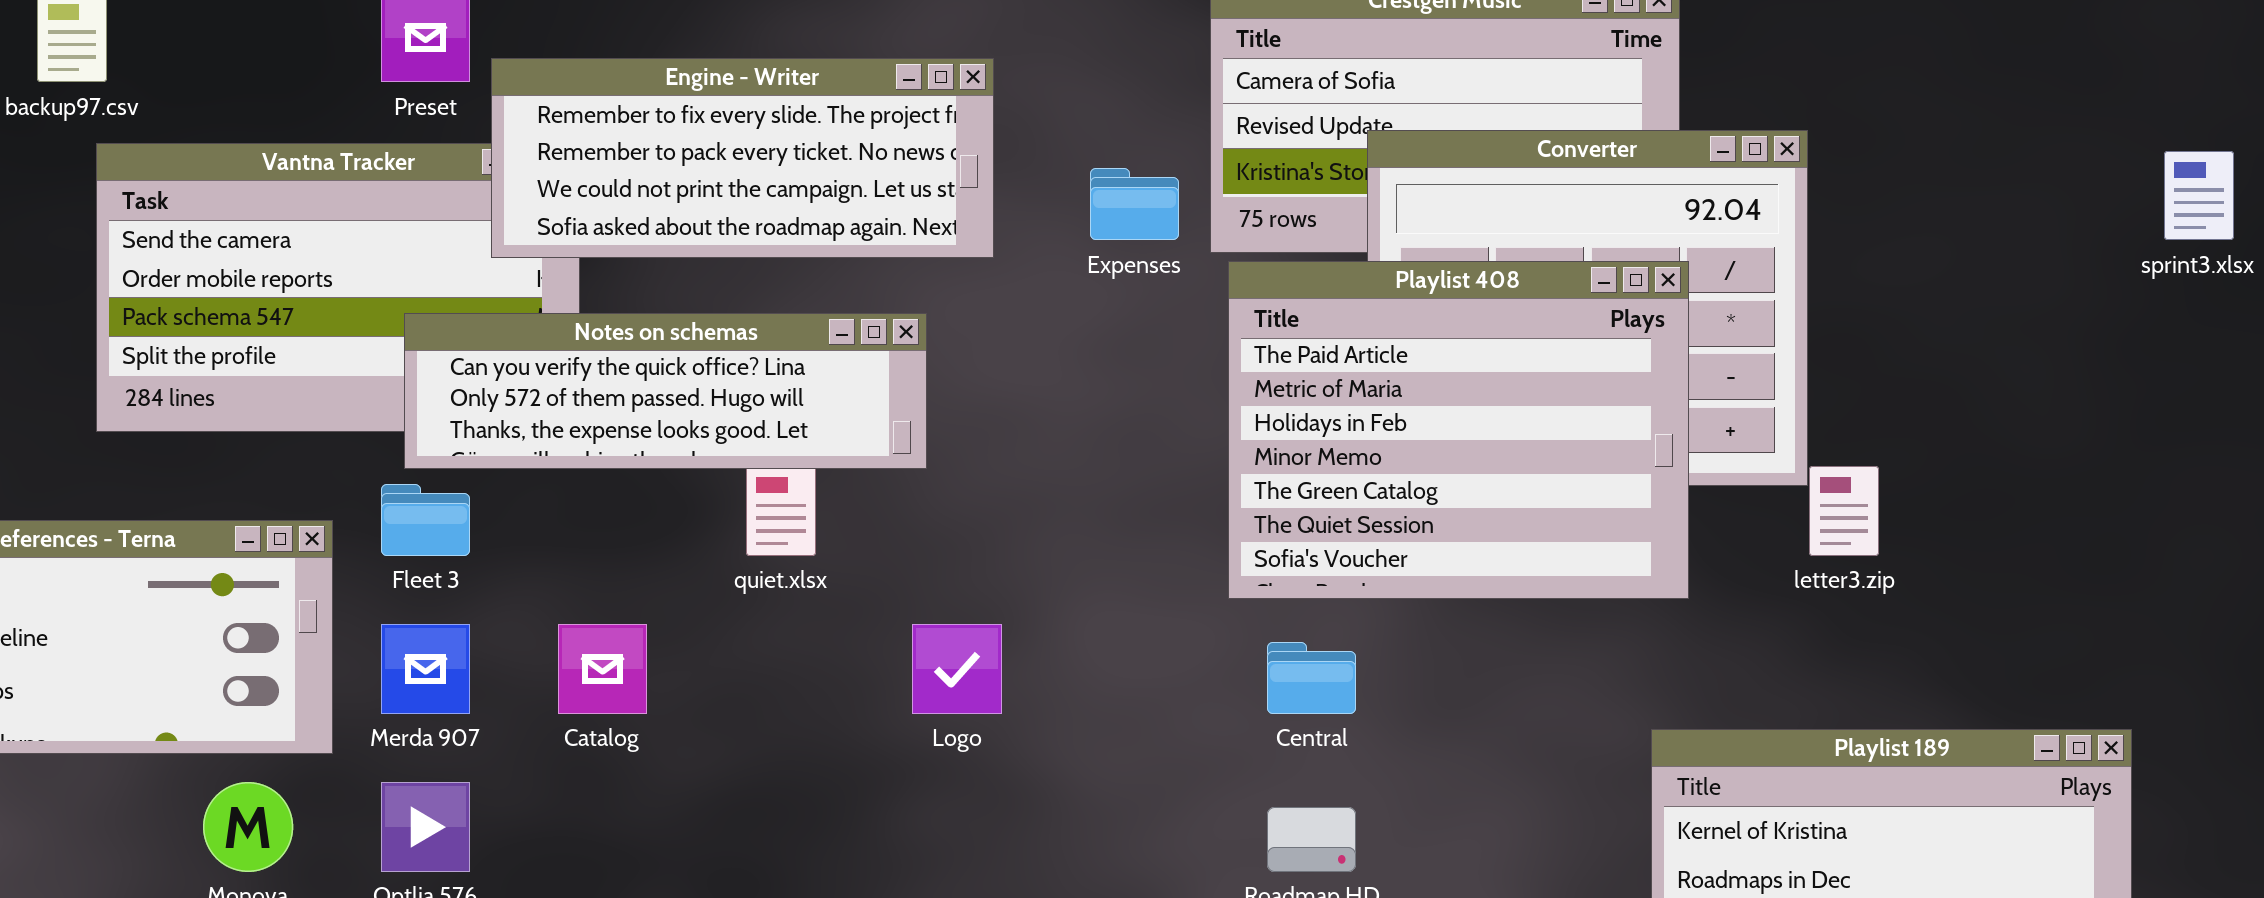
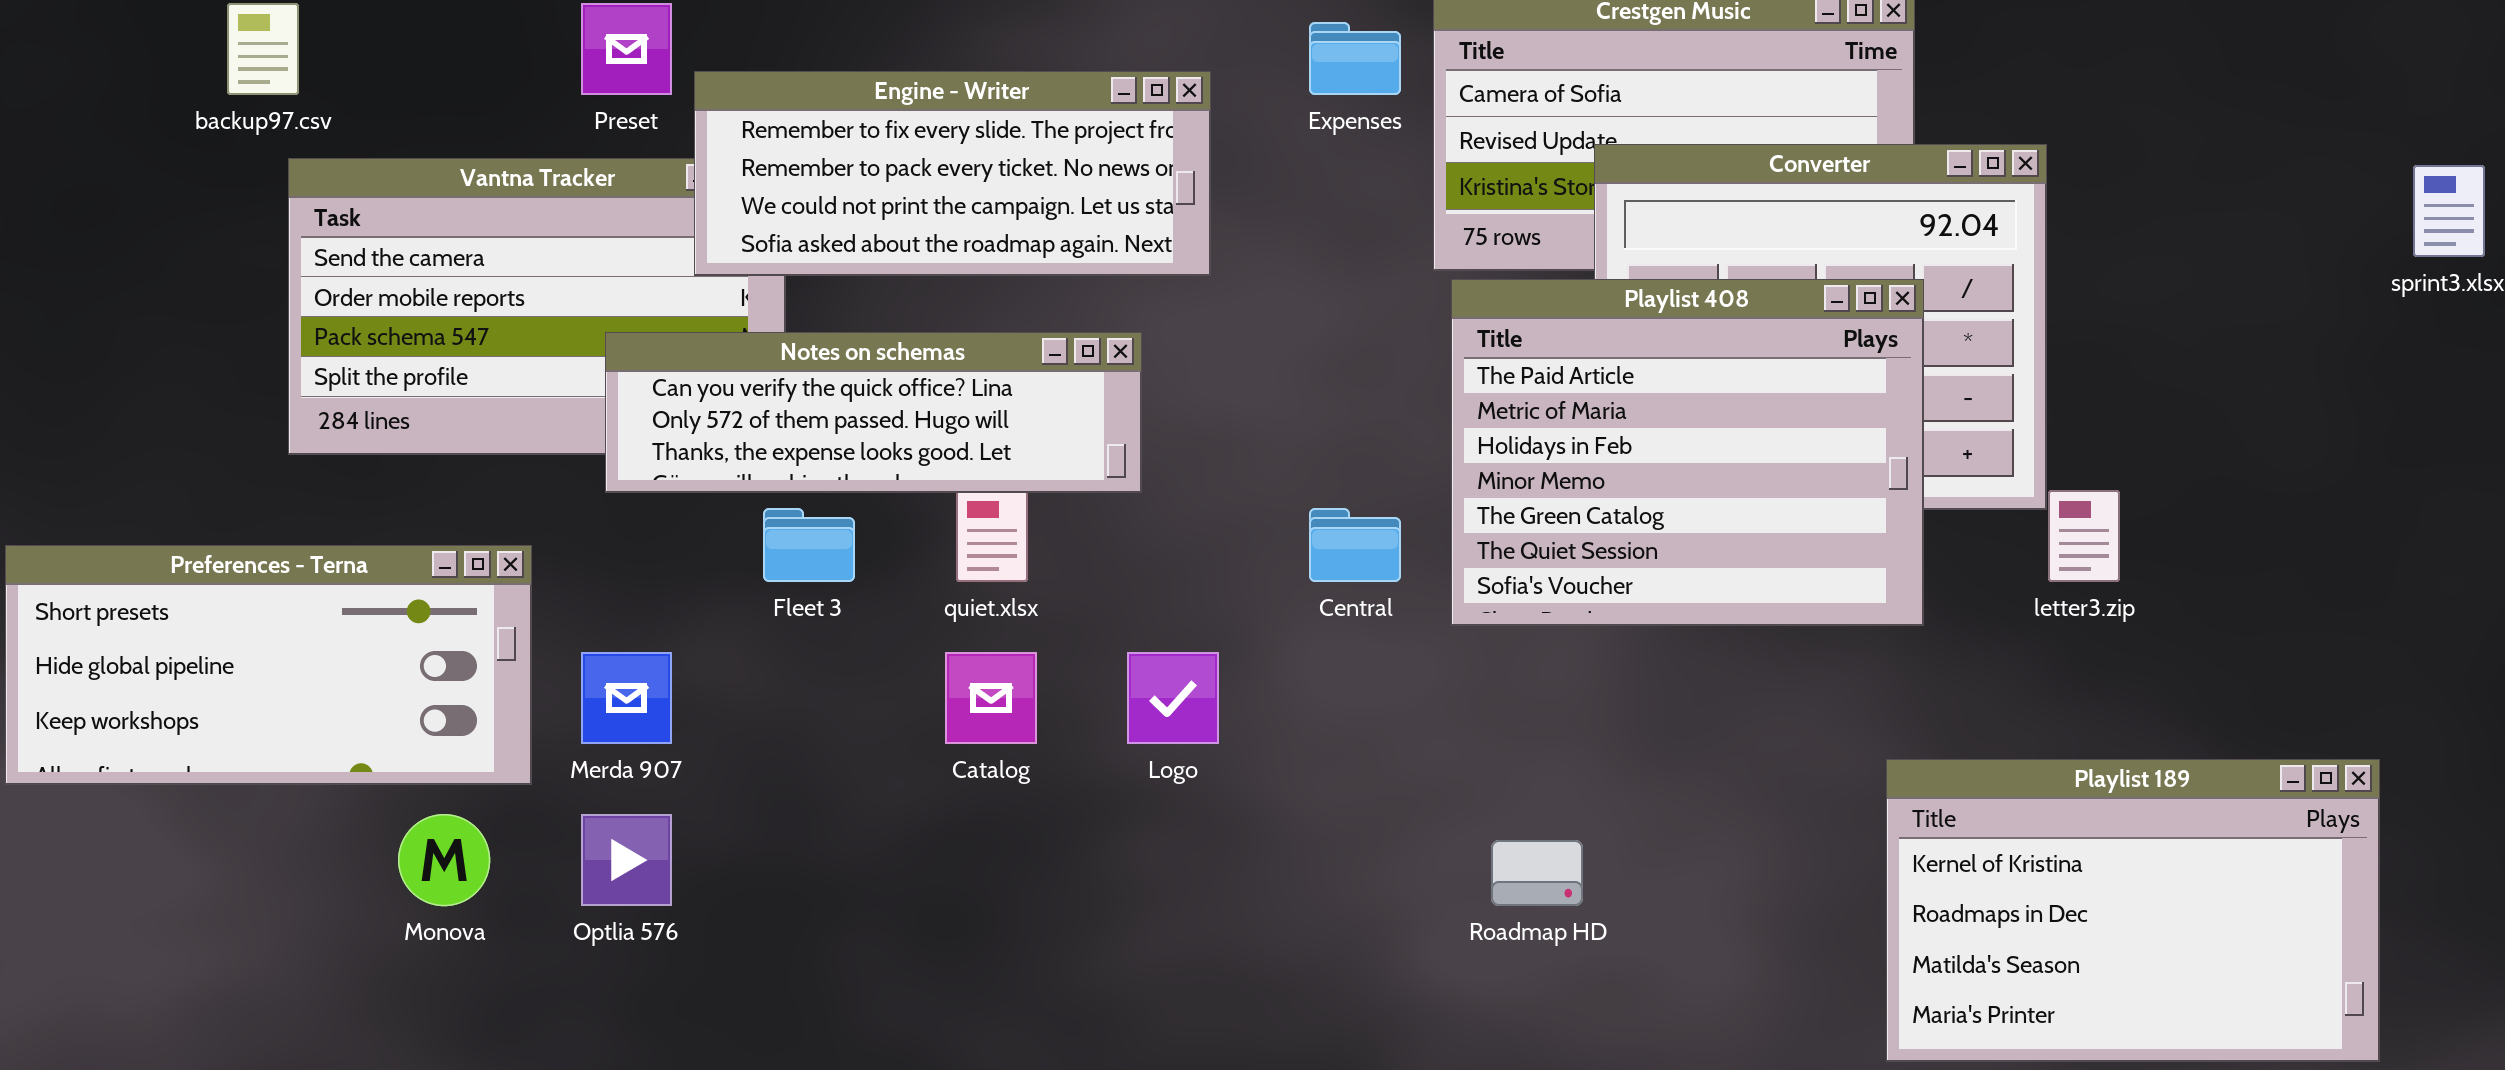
Expenses: [1090,168,1179,240] -> [1309,22,1401,95], moved
Fleet 3: [381,484,470,556] -> [763,508,855,582], moved
Catalog: [558,624,647,714] -> [945,652,1037,744], moved
Central: [1267,642,1356,714] -> [1309,508,1401,582], moved

